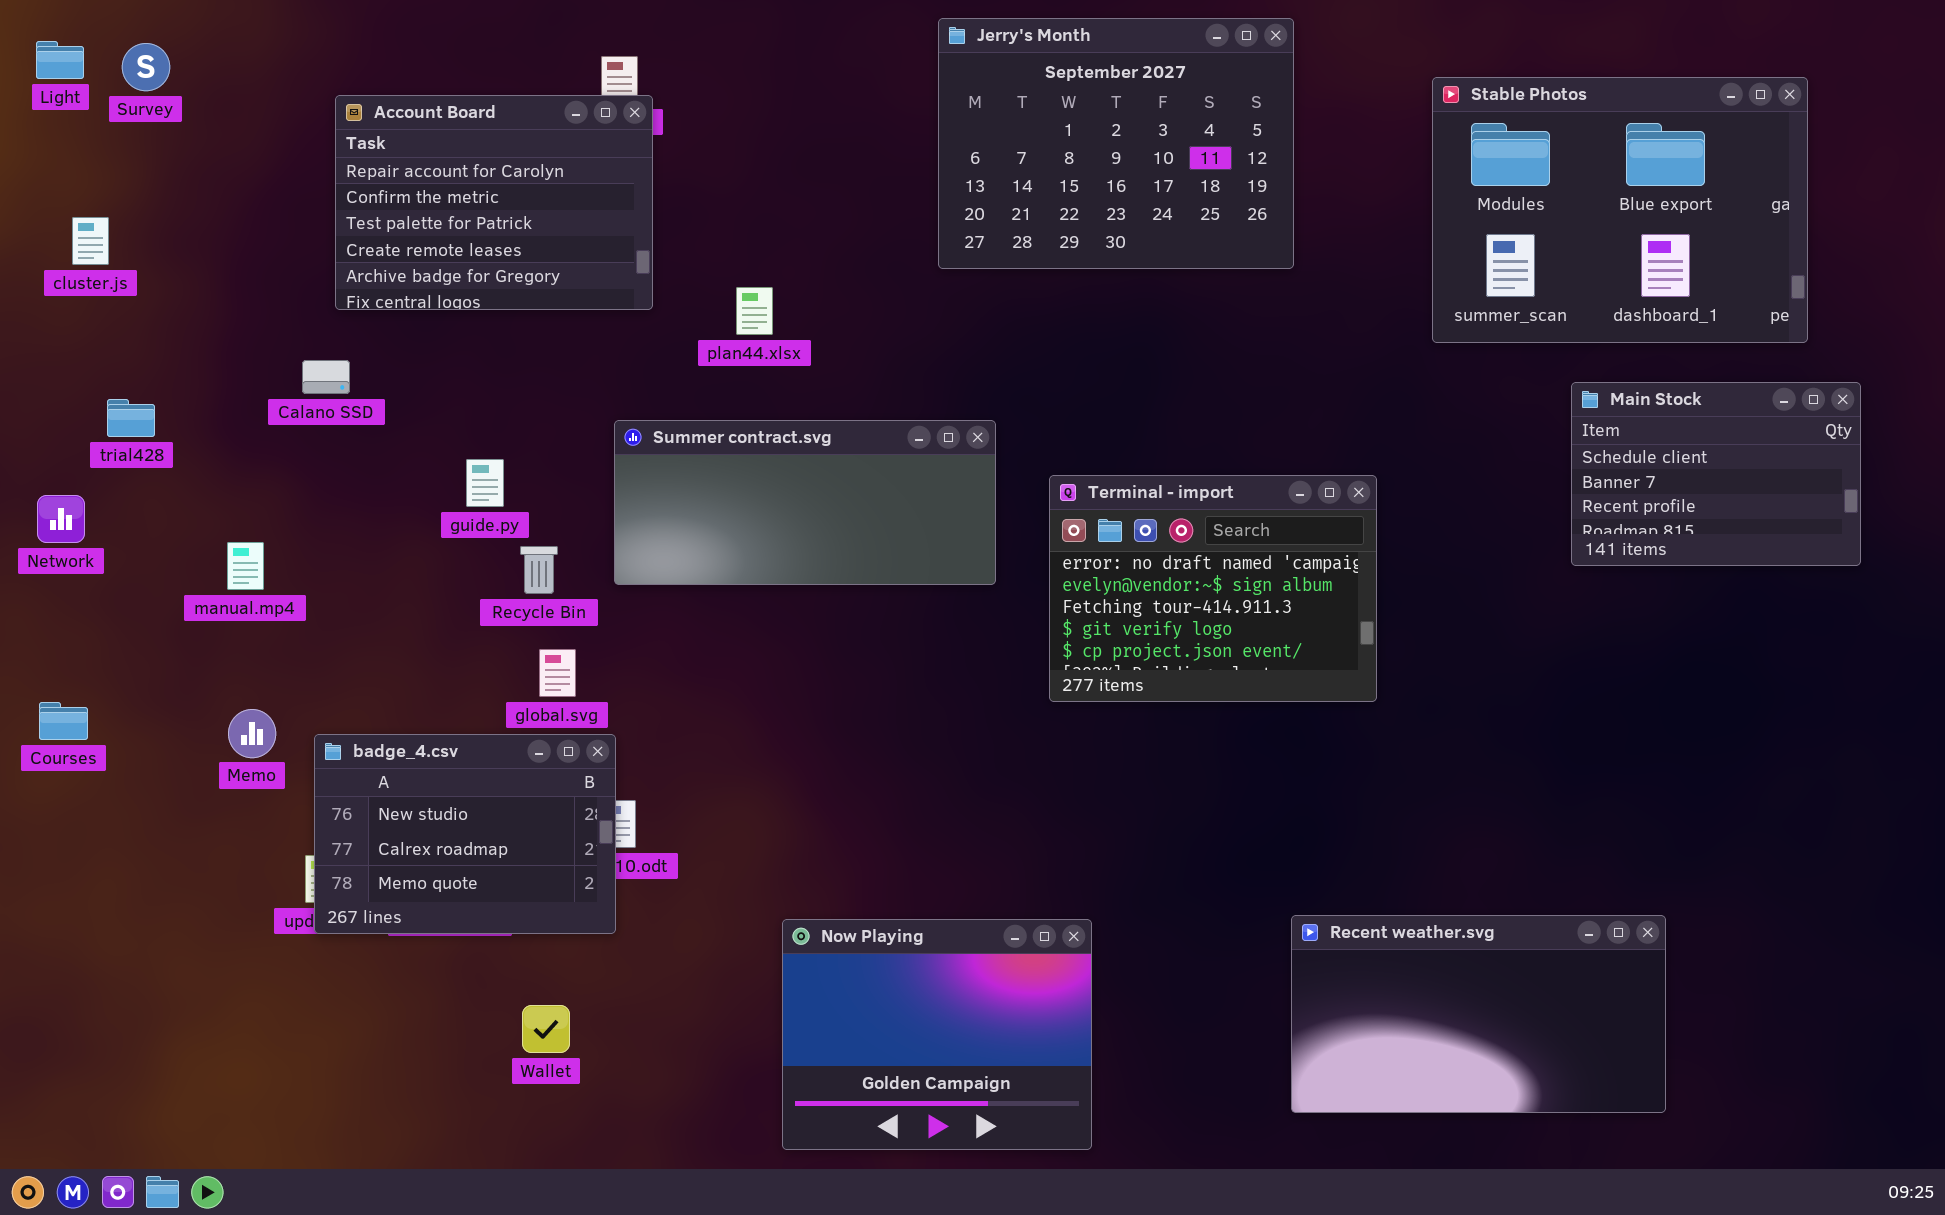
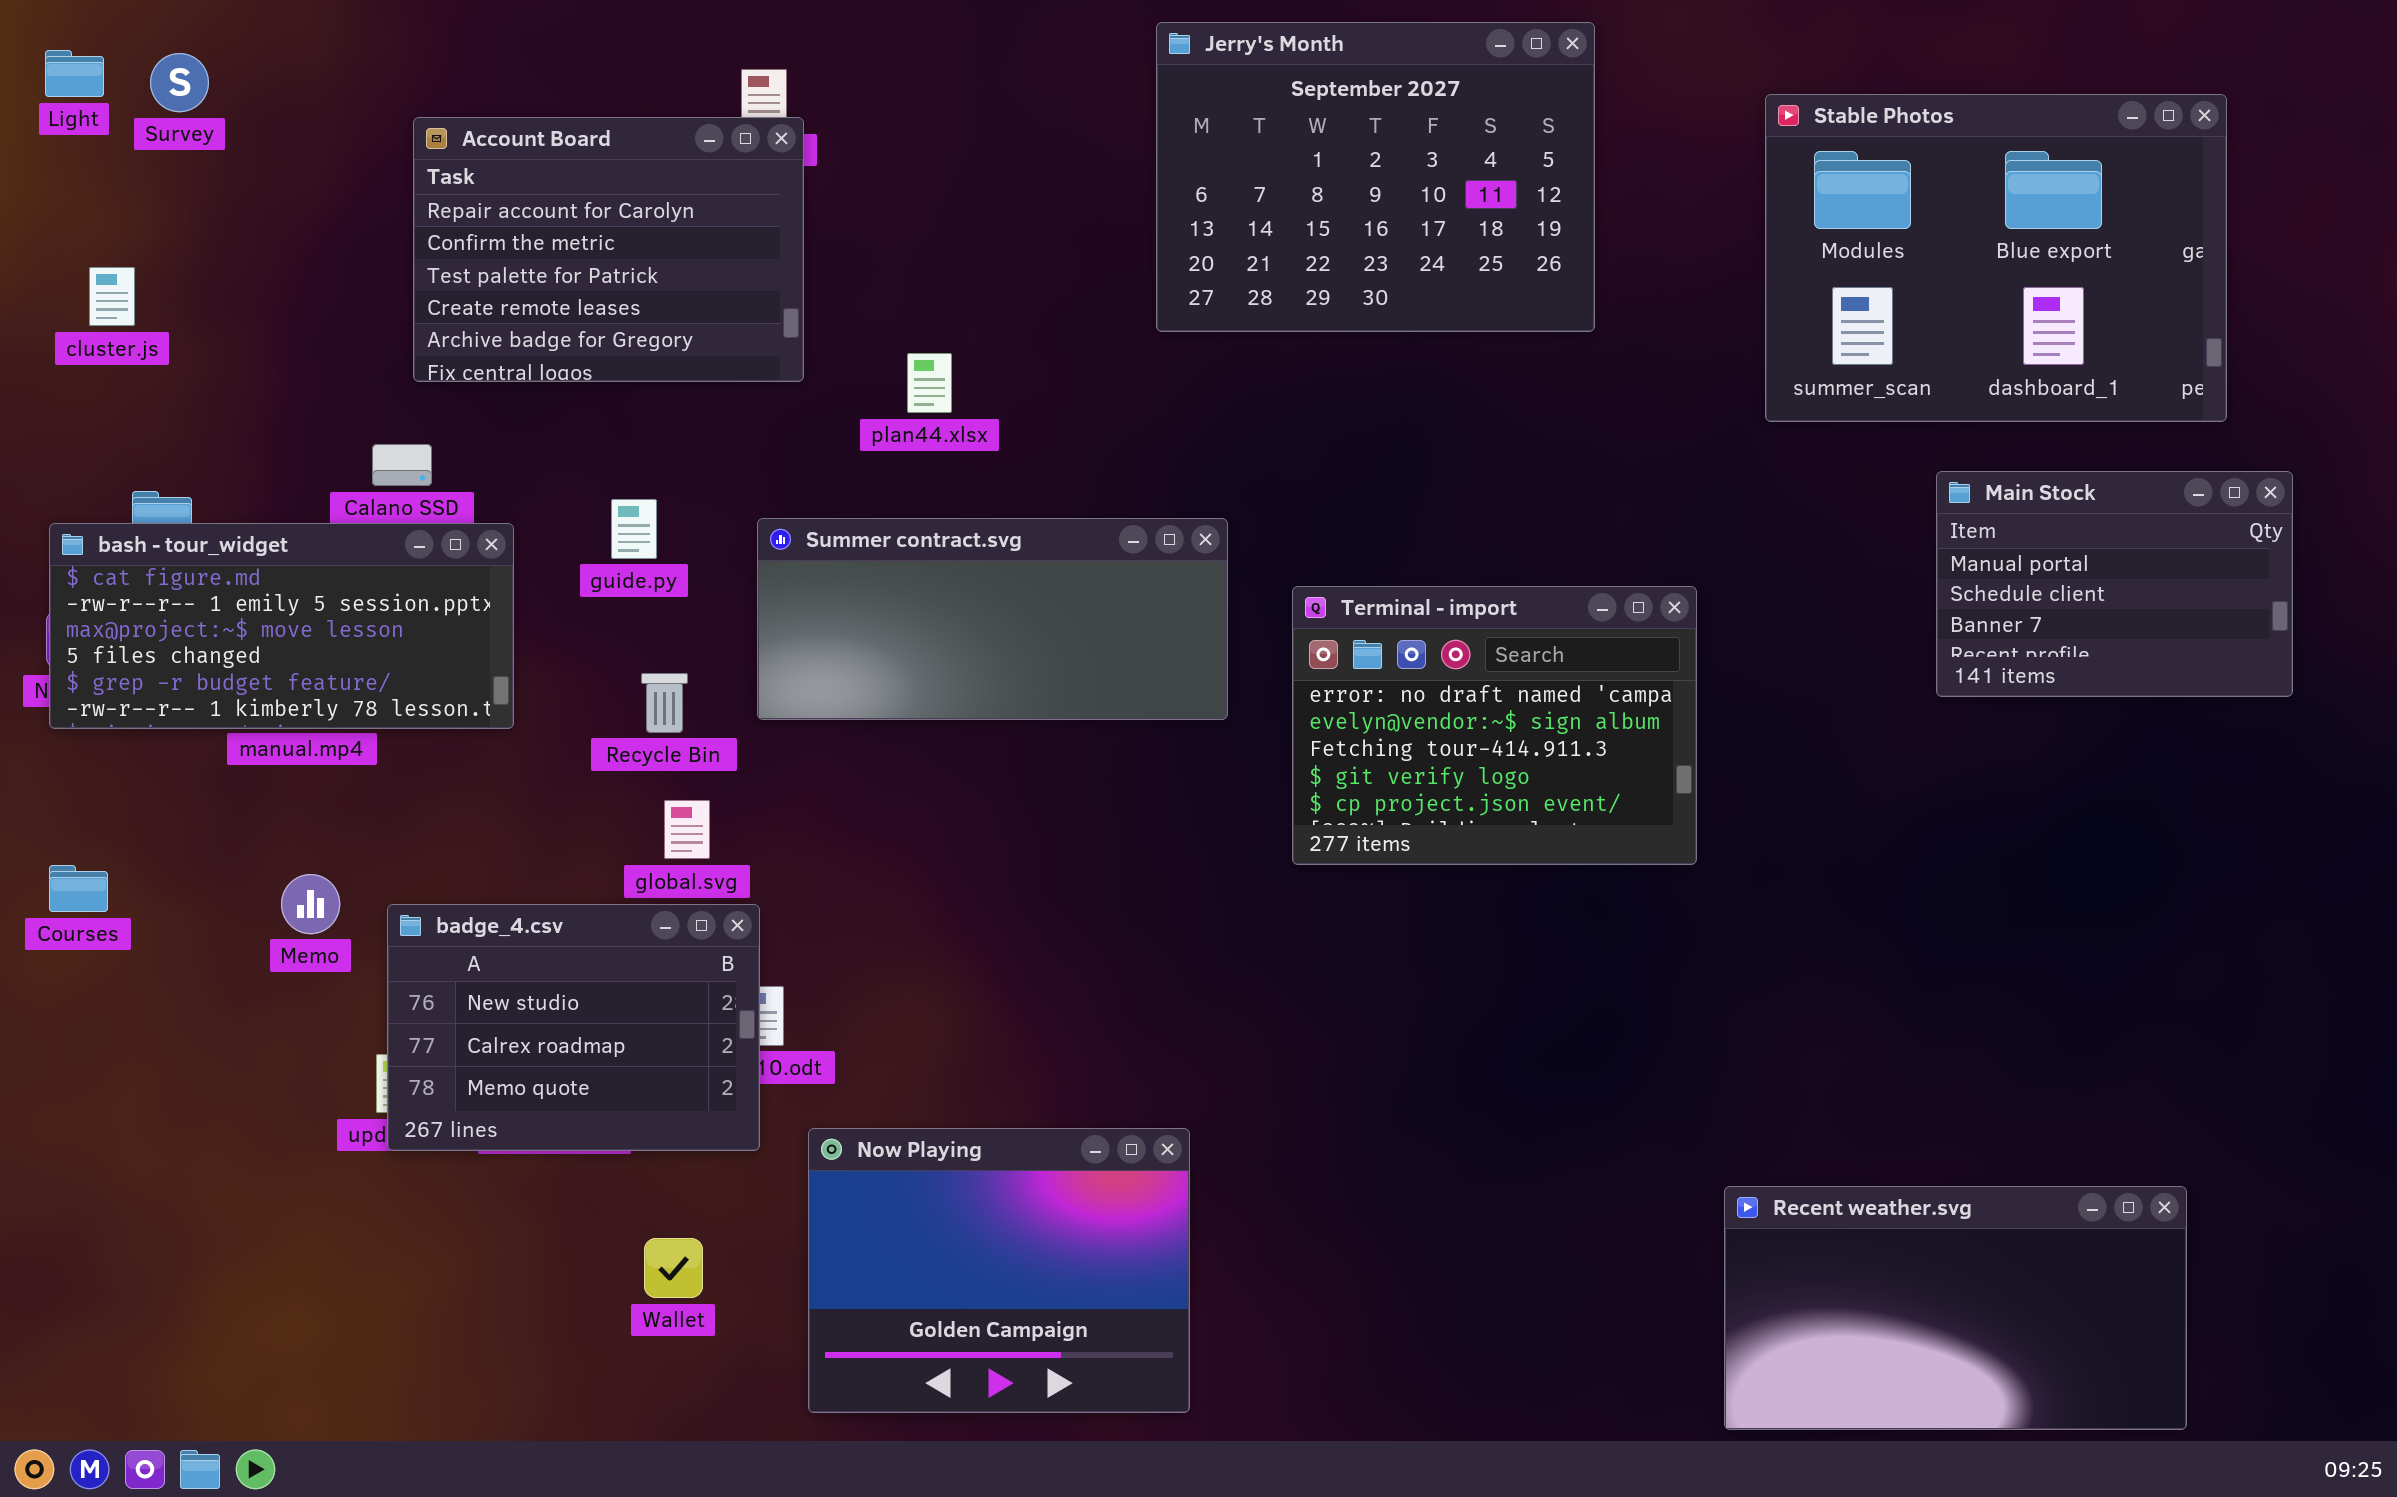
Main Stock: [1571,382,1861,566] -> [1936,471,2293,697], scrolled up 1 row
bash - tour_widget: none -> [49,523,514,729], opened
guide.py: [466,459,504,507] -> [611,499,657,559], moved
Recent weather.svg: [1291,915,1666,1113] -> [1724,1186,2187,1430], moved
Now Playing: [782,919,1092,1150] -> [808,1128,1190,1413], moved

